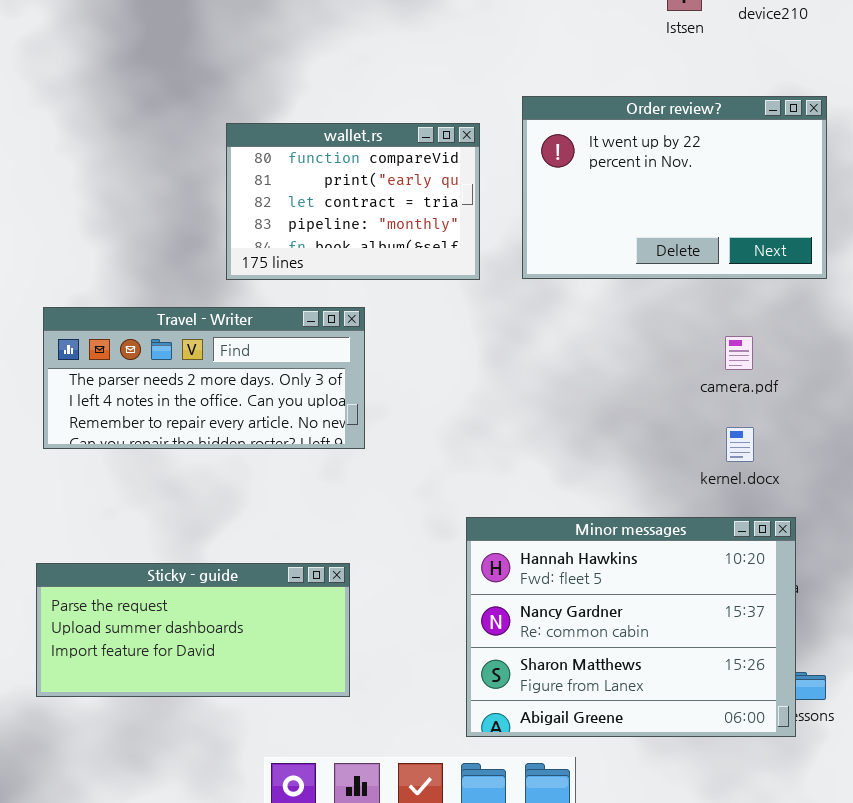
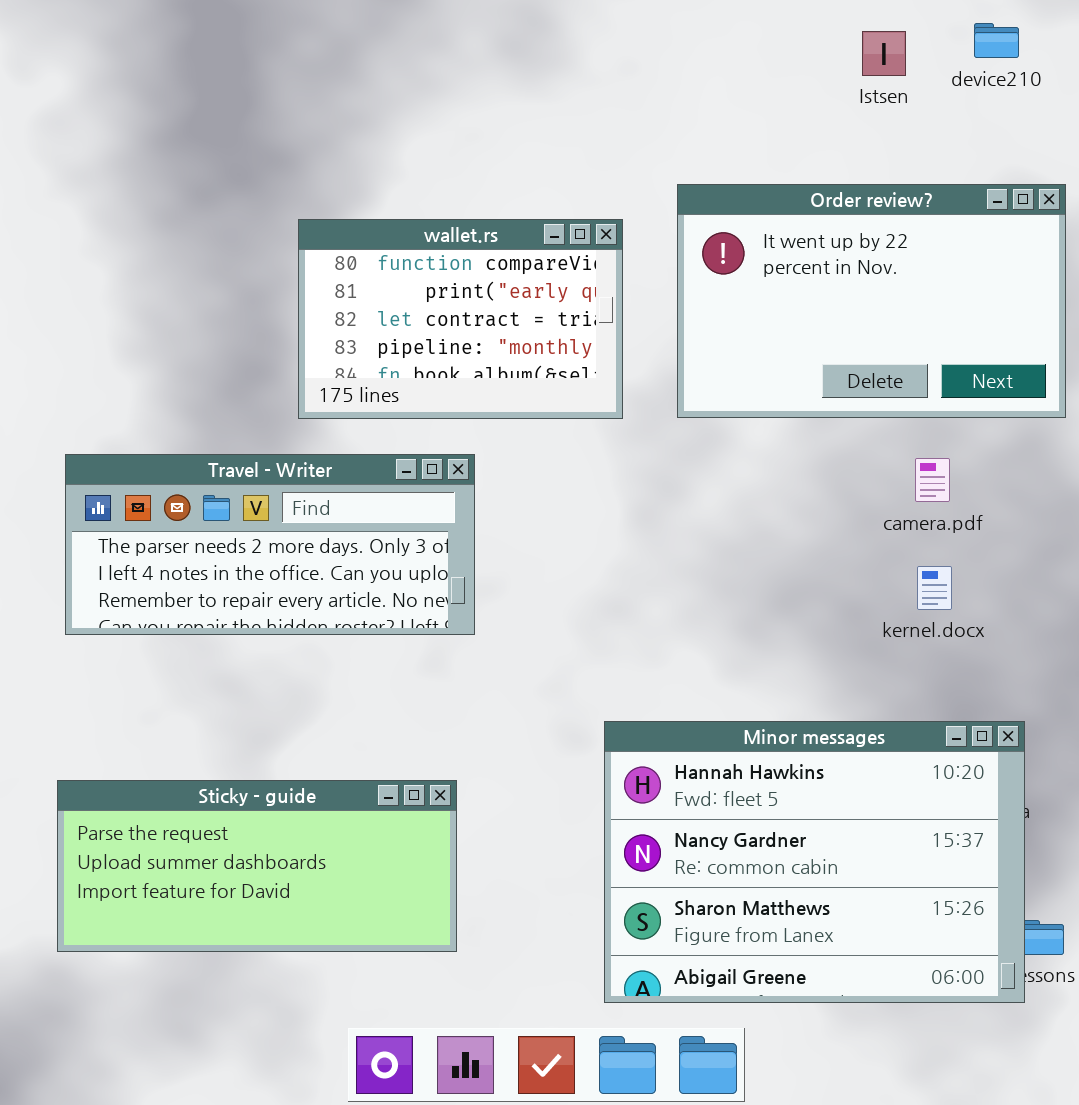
camera.pdf: [725,336,753,370] -> [915,458,950,502], moved
kernel.docx: [726,427,754,462] -> [917,566,952,610], moved

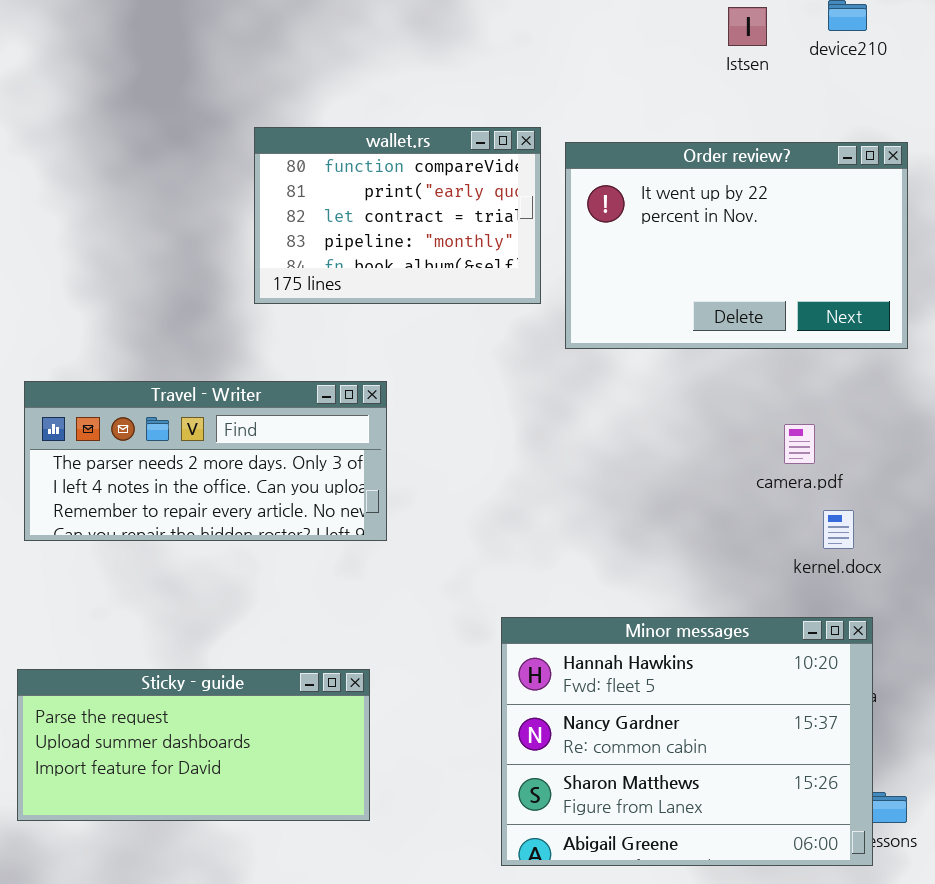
wallet.rs: [298,219,623,419] -> [254,127,541,304], moved
camera.pdf: [915,458,950,502] -> [784,424,815,464], moved
kernel.docx: [917,566,952,610] -> [823,510,854,549], moved

